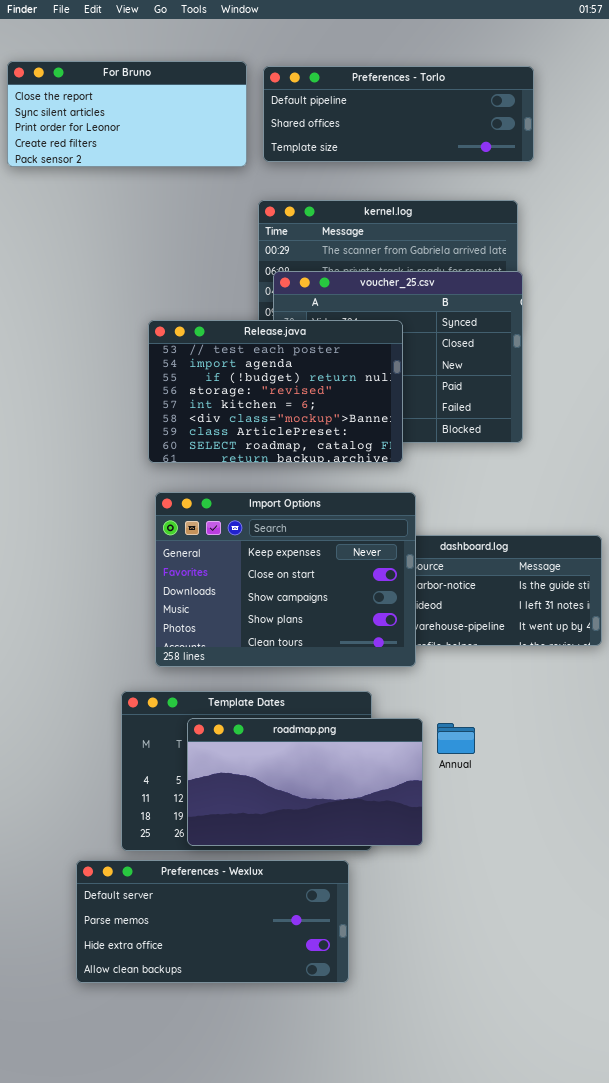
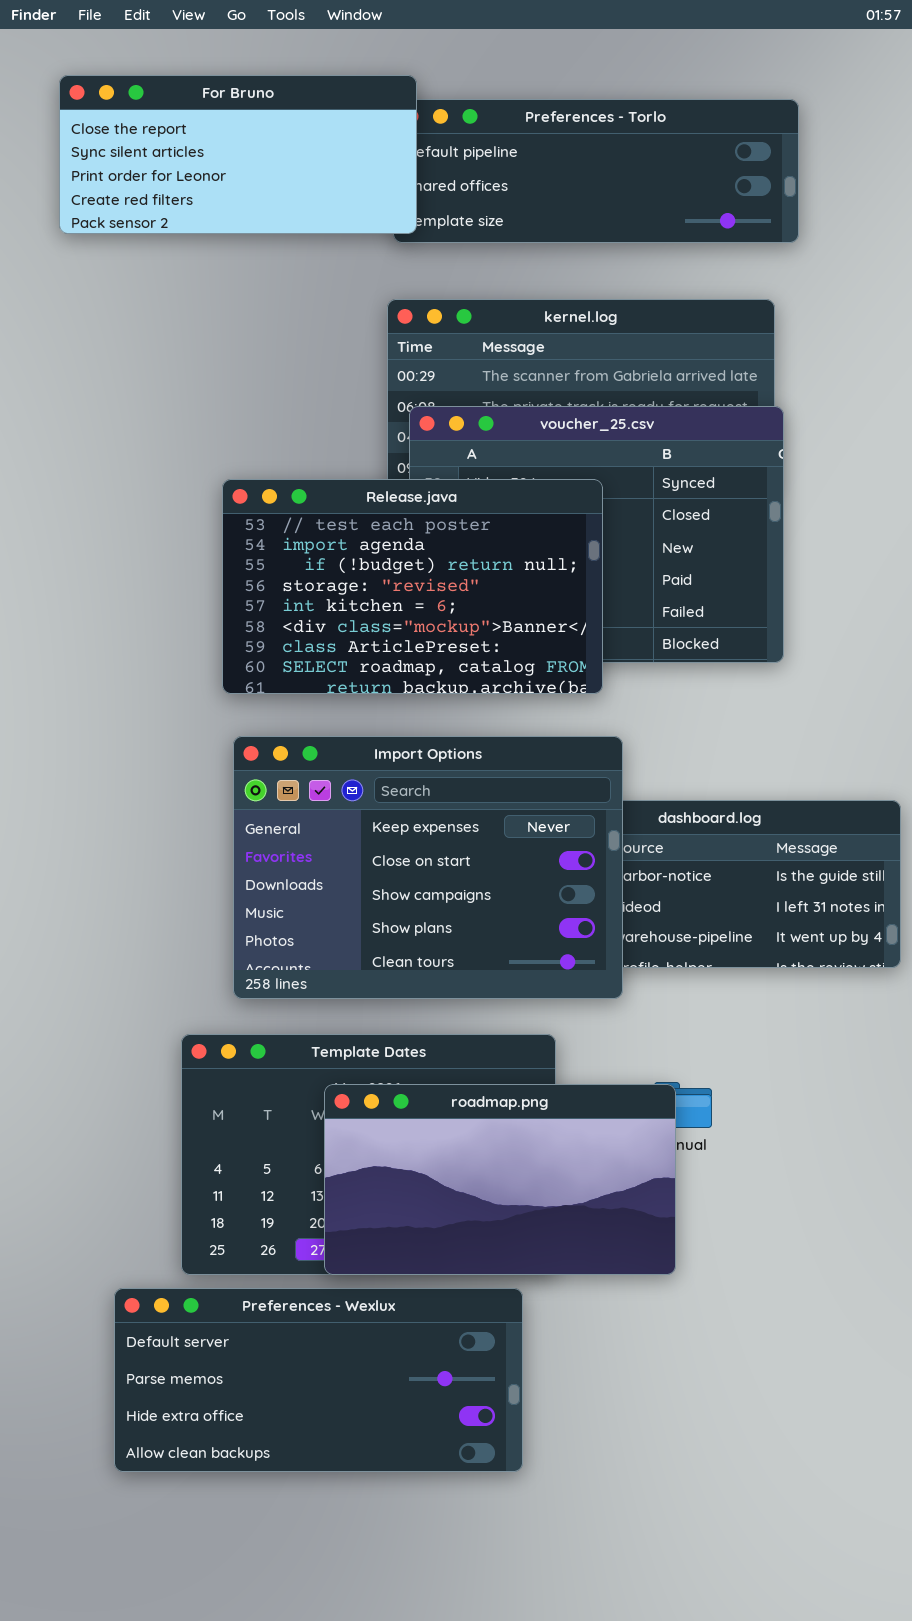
For Bruno: [7,61,247,167] -> [59,75,417,234], moved
roadmap.png: [187,718,423,846] -> [324,1084,676,1275], moved

